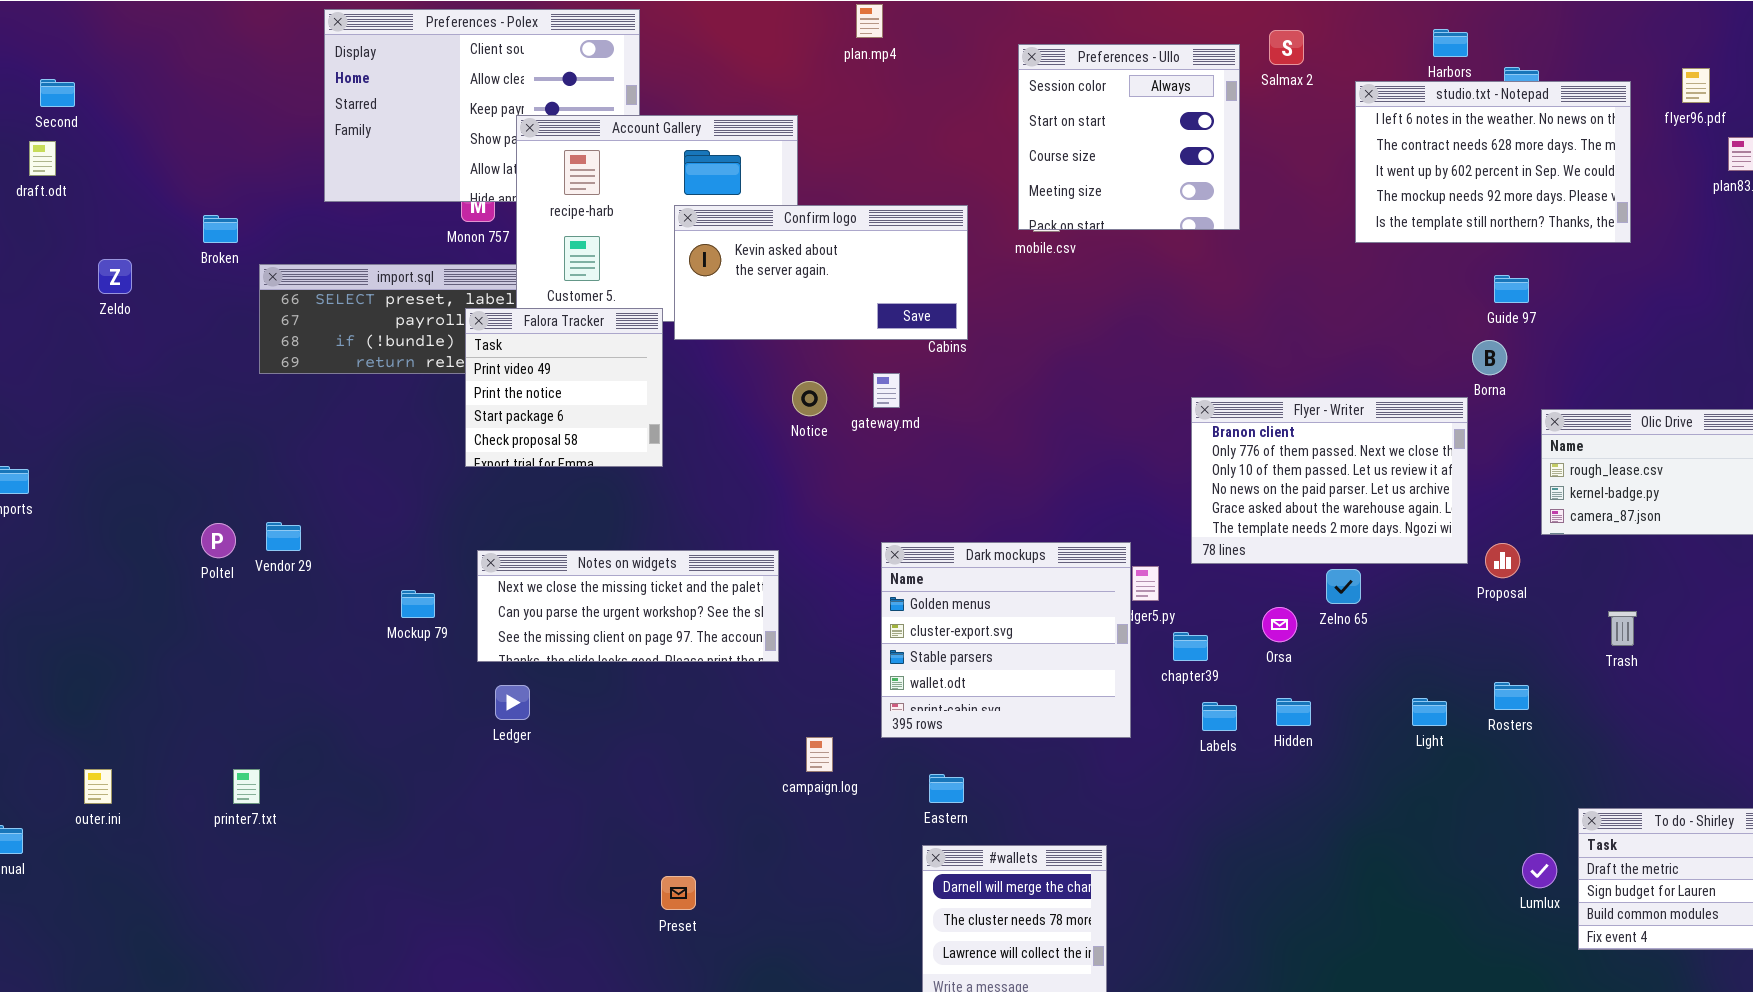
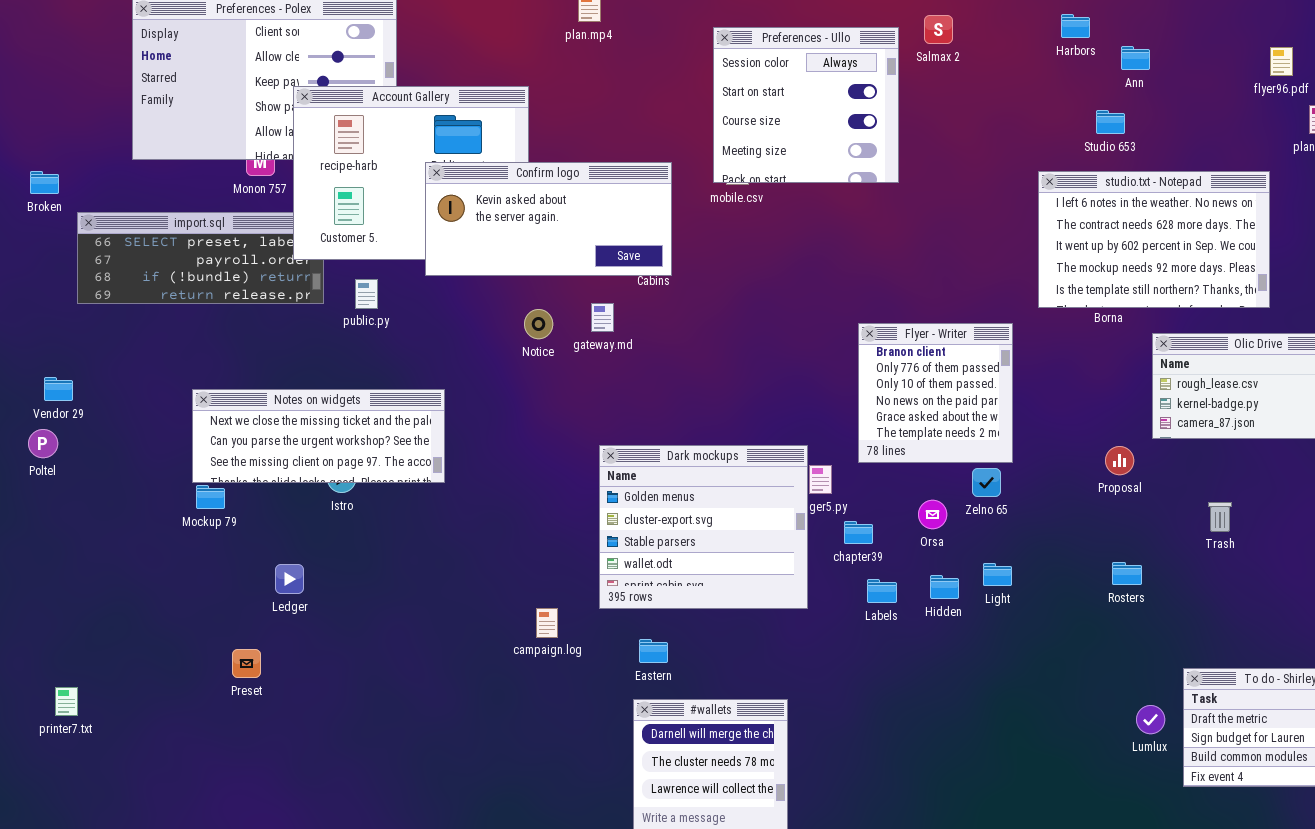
studio.txt - Notepad: [1355,81,1631,243] -> [1038,171,1270,308], moved
Falora Tracker: [465,308,663,467] -> none, closed
Flyer - Writer: [1191,397,1468,564] -> [858,323,1013,463], resized
Vendor 29: [266,522,301,551] -> [44,377,73,401], moved
Notes on widgets: [477,550,779,662] -> [192,389,445,483], moved
Light: [1412,698,1447,726] -> [983,563,1012,586], moved
printer7.txt: [233,769,260,804] -> [55,687,78,716], moved
Preset: [661,876,696,910] -> [232,649,261,678], moved

